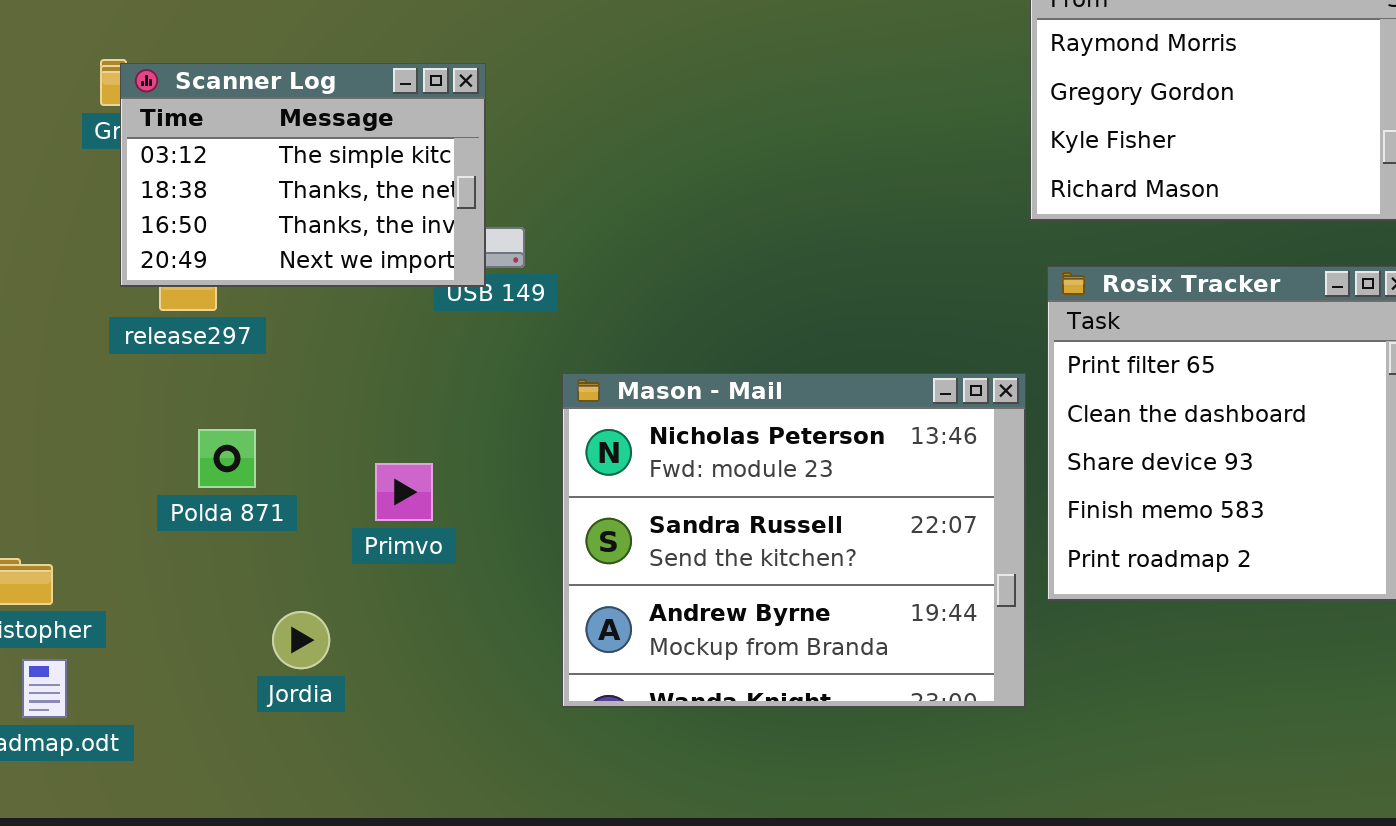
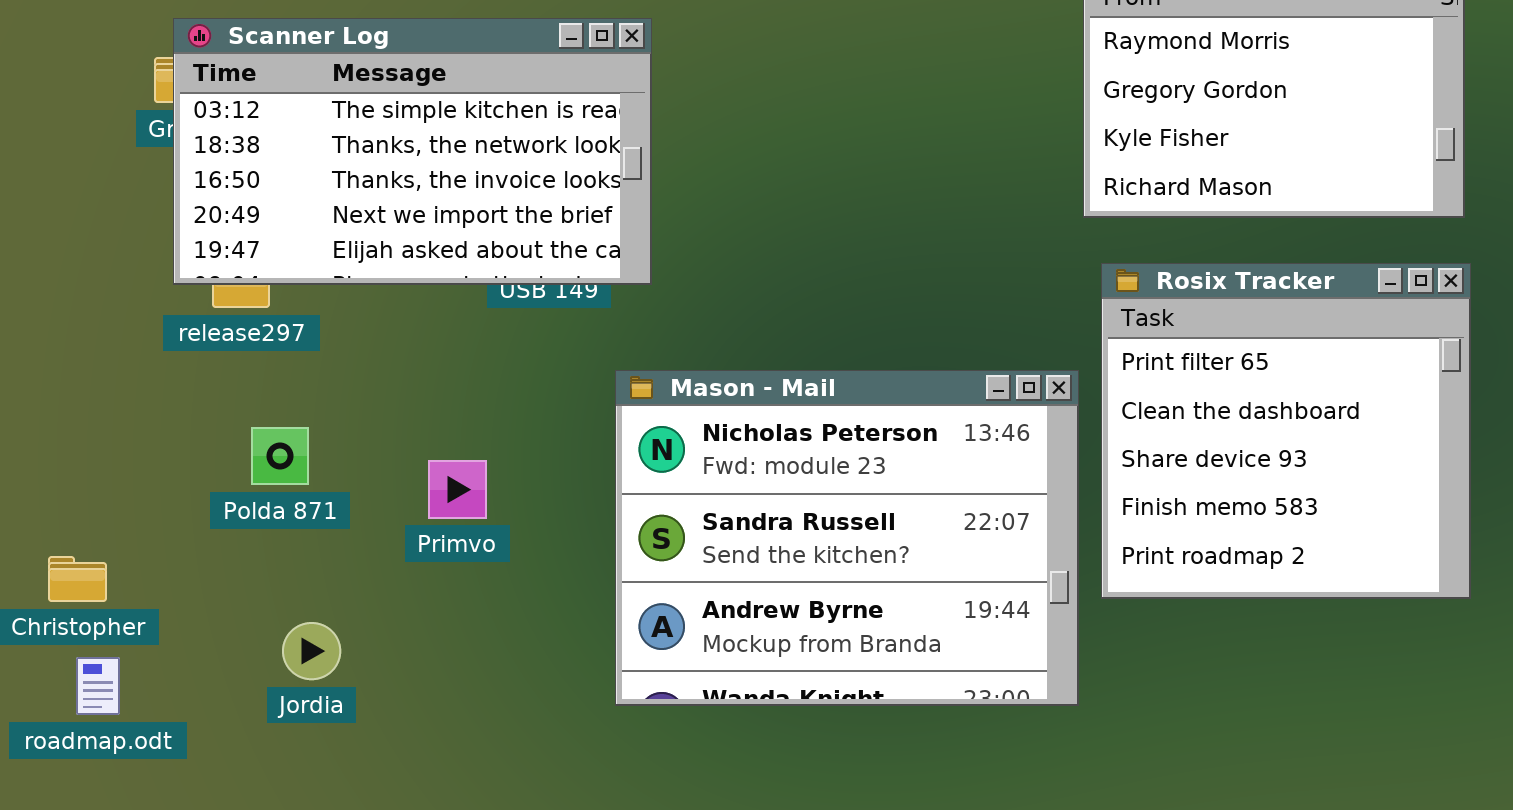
Scanner Log: [120,63,486,287] -> [173,18,652,285], resized
Jordia: [272,611,330,669] -> [282,622,341,680], moved

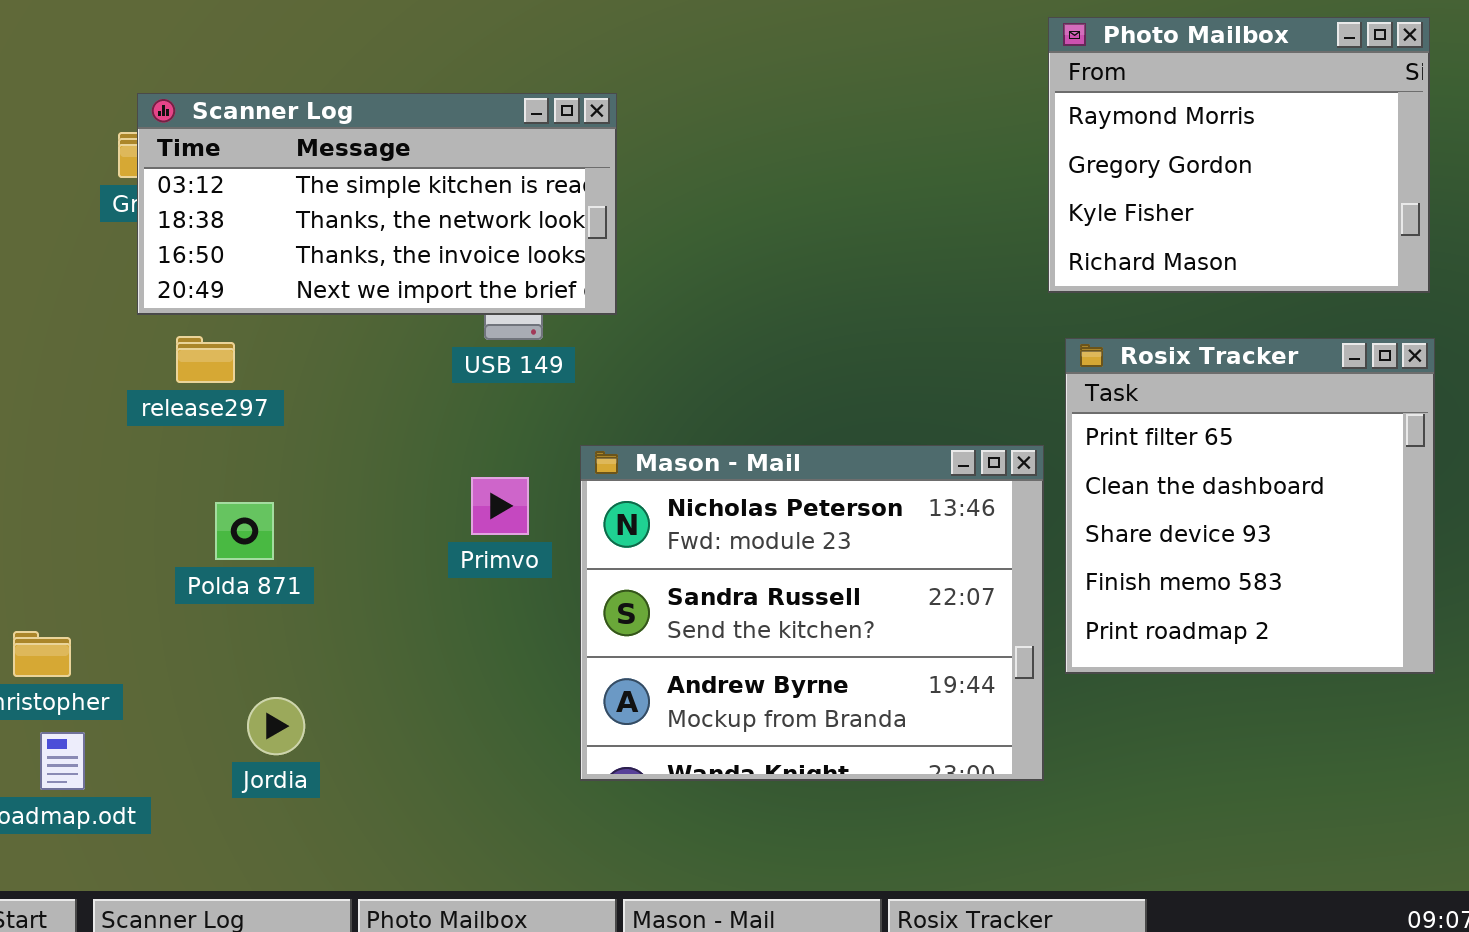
Scanner Log: [173,18,652,285] -> [137,93,617,315], resized
Primvo: [428,460,487,519] -> [471,477,529,535], moved

